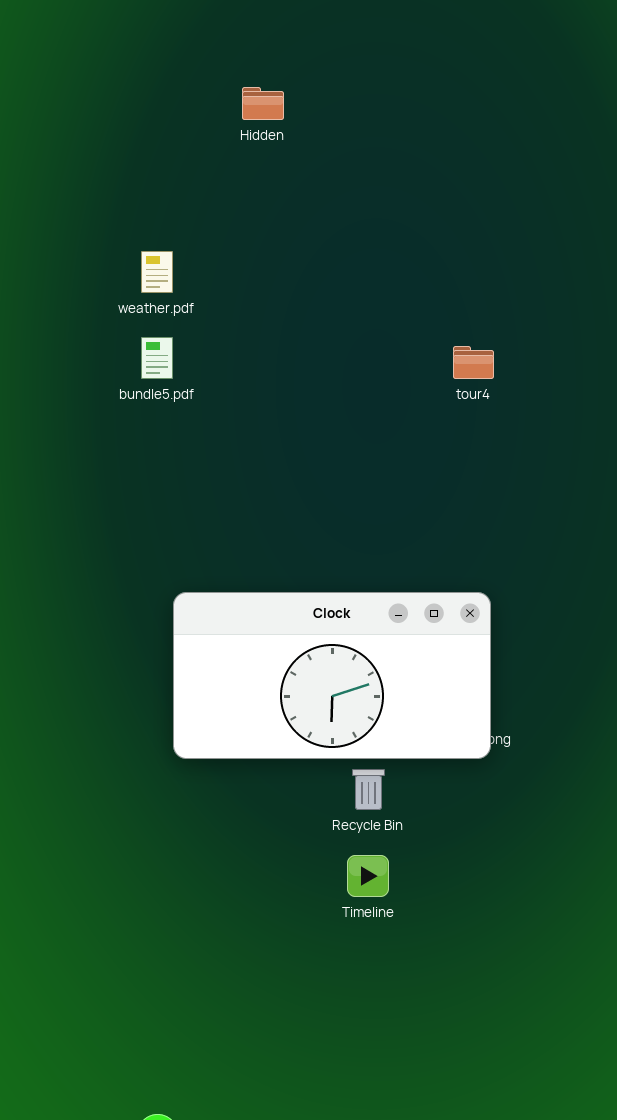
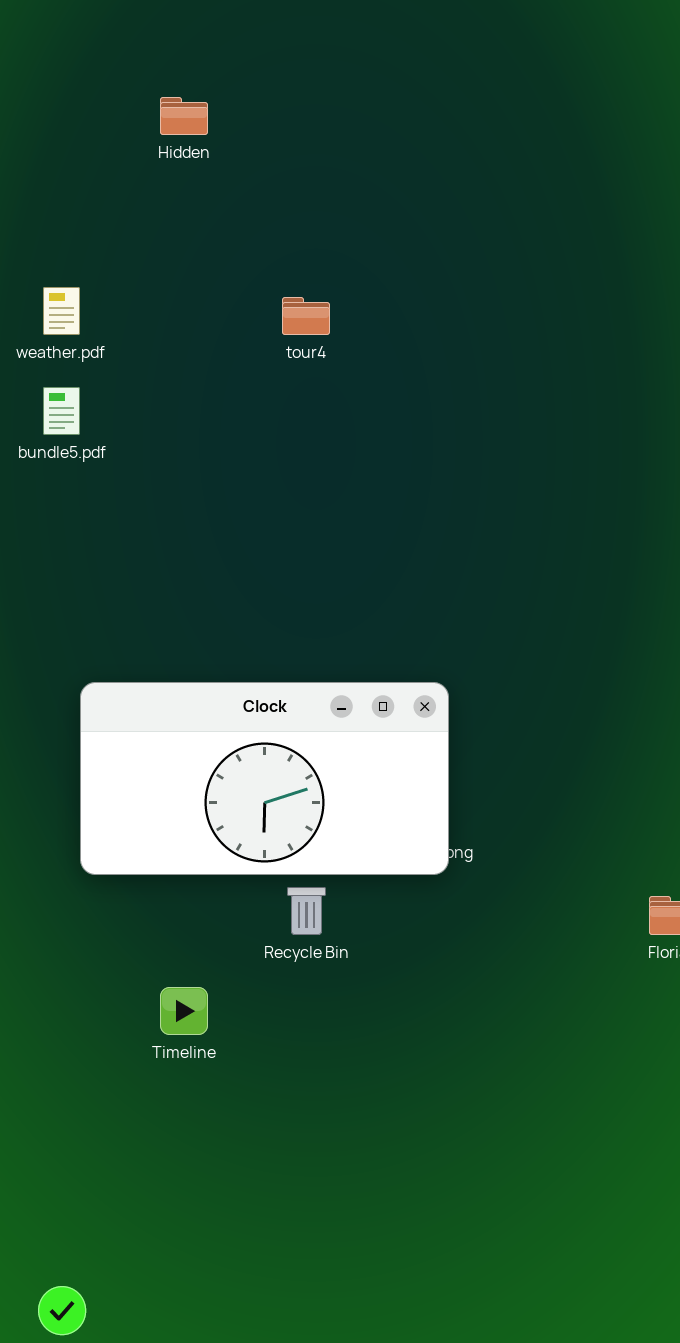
tour4: [453,346,494,379] -> [282,297,330,335], moved
Timeline: [347,855,389,897] -> [160,987,208,1035], moved

